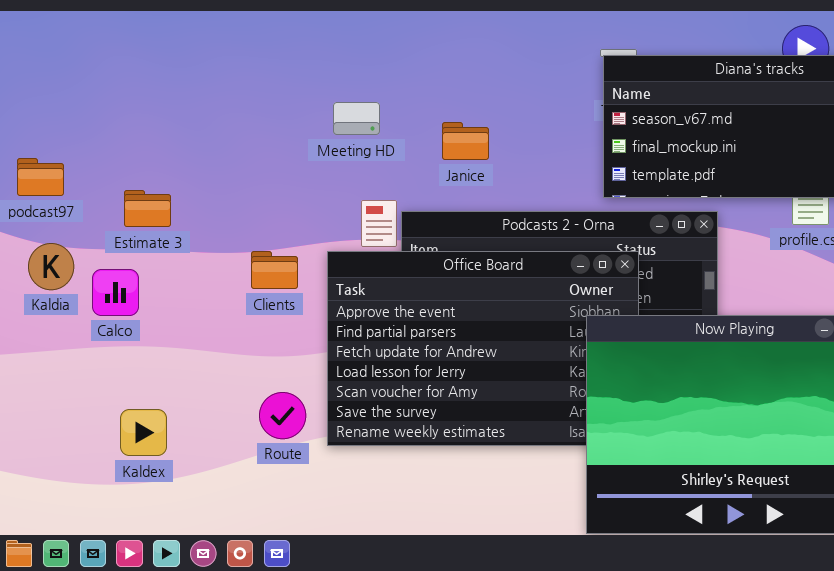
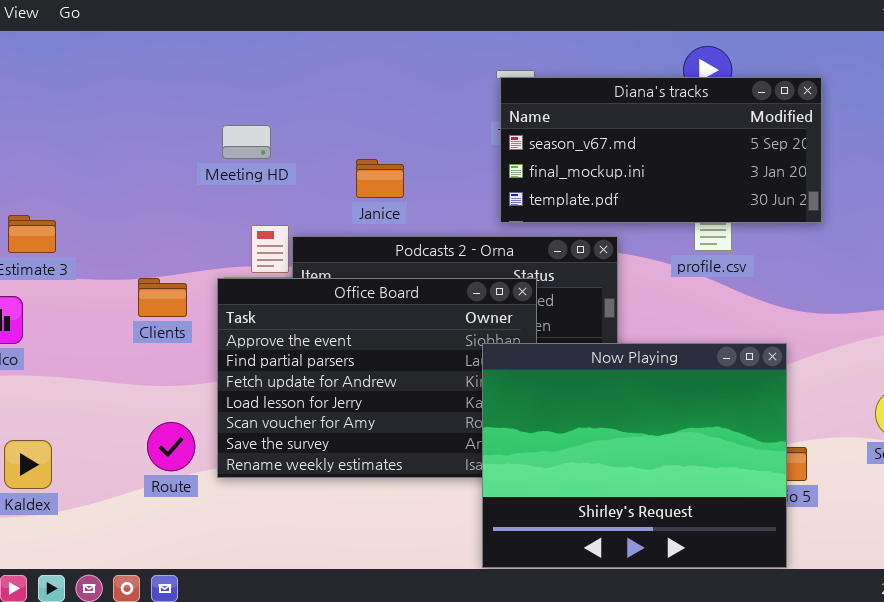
Janice: [442,122,489,160] -> [356,159,404,198], moved

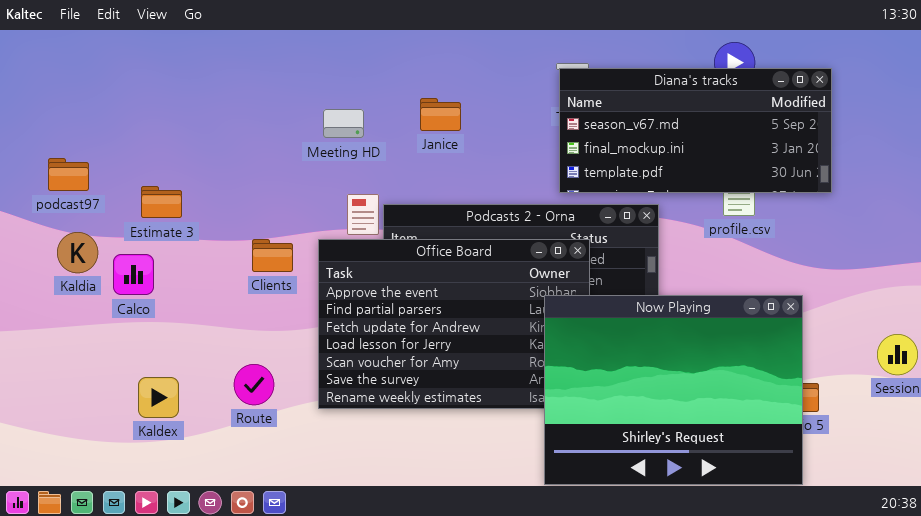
Janice: [356,159,404,198] -> [420,98,461,131], moved
Route: [147,422,195,471] -> [234,364,274,405], moved

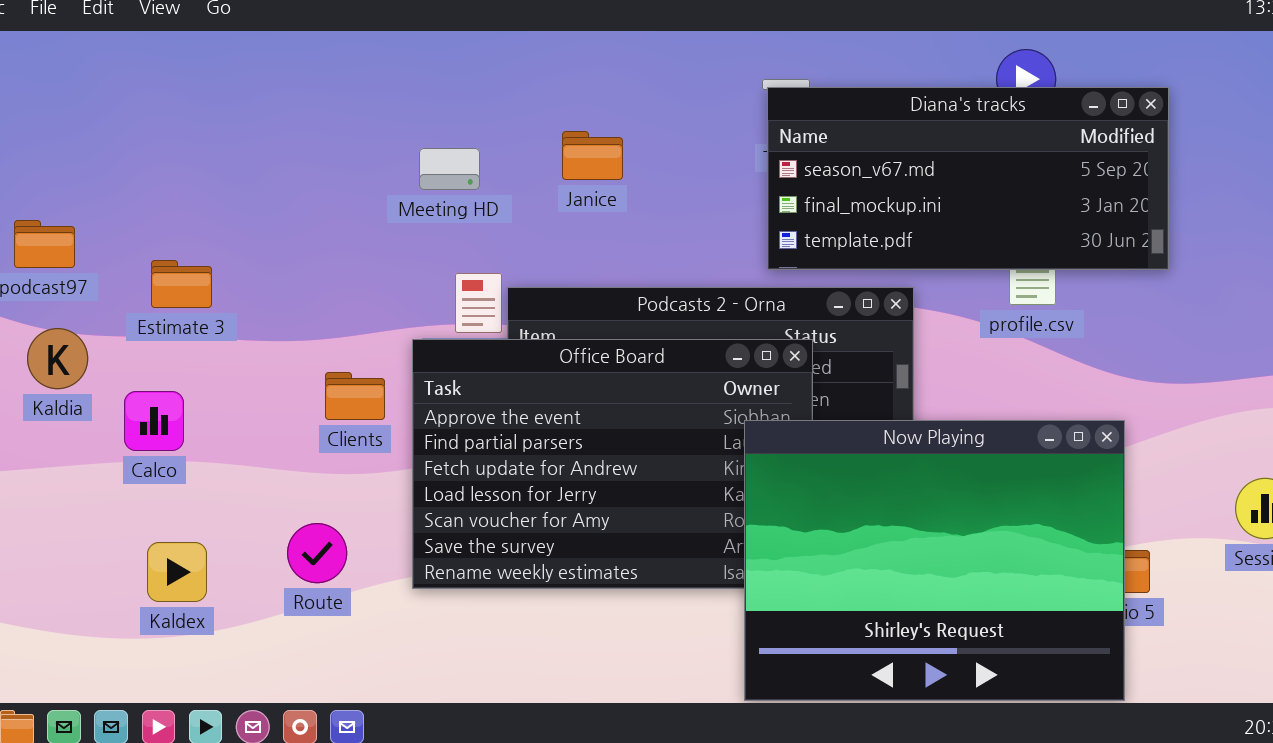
Clients: [252,239,293,272] -> [325,372,385,420], moved
Calco: [113,254,154,295] -> [124,391,184,451], moved

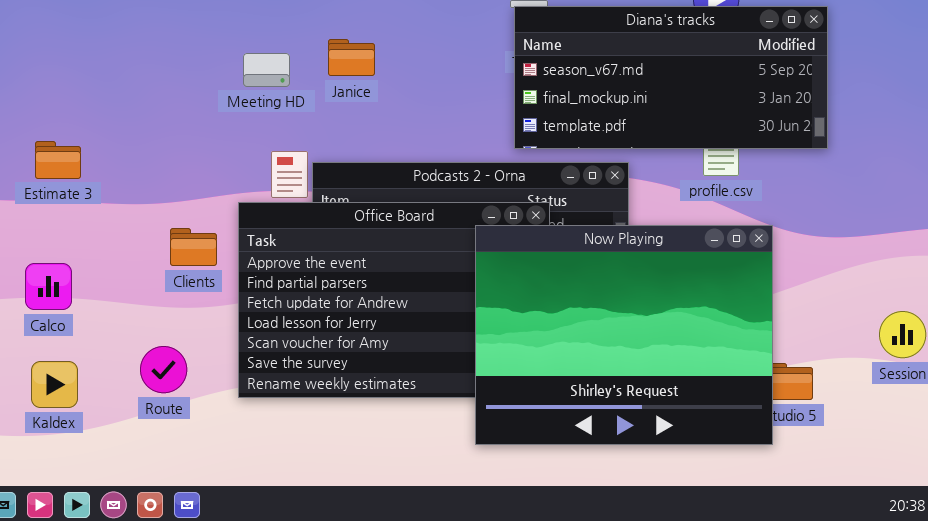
Janice: [562,131,623,180] -> [328,39,375,76], moved
Calco: [124,391,184,451] -> [25,263,72,310], moved
Now Playing: [744,420,1125,701] -> [475,225,773,445], moved

